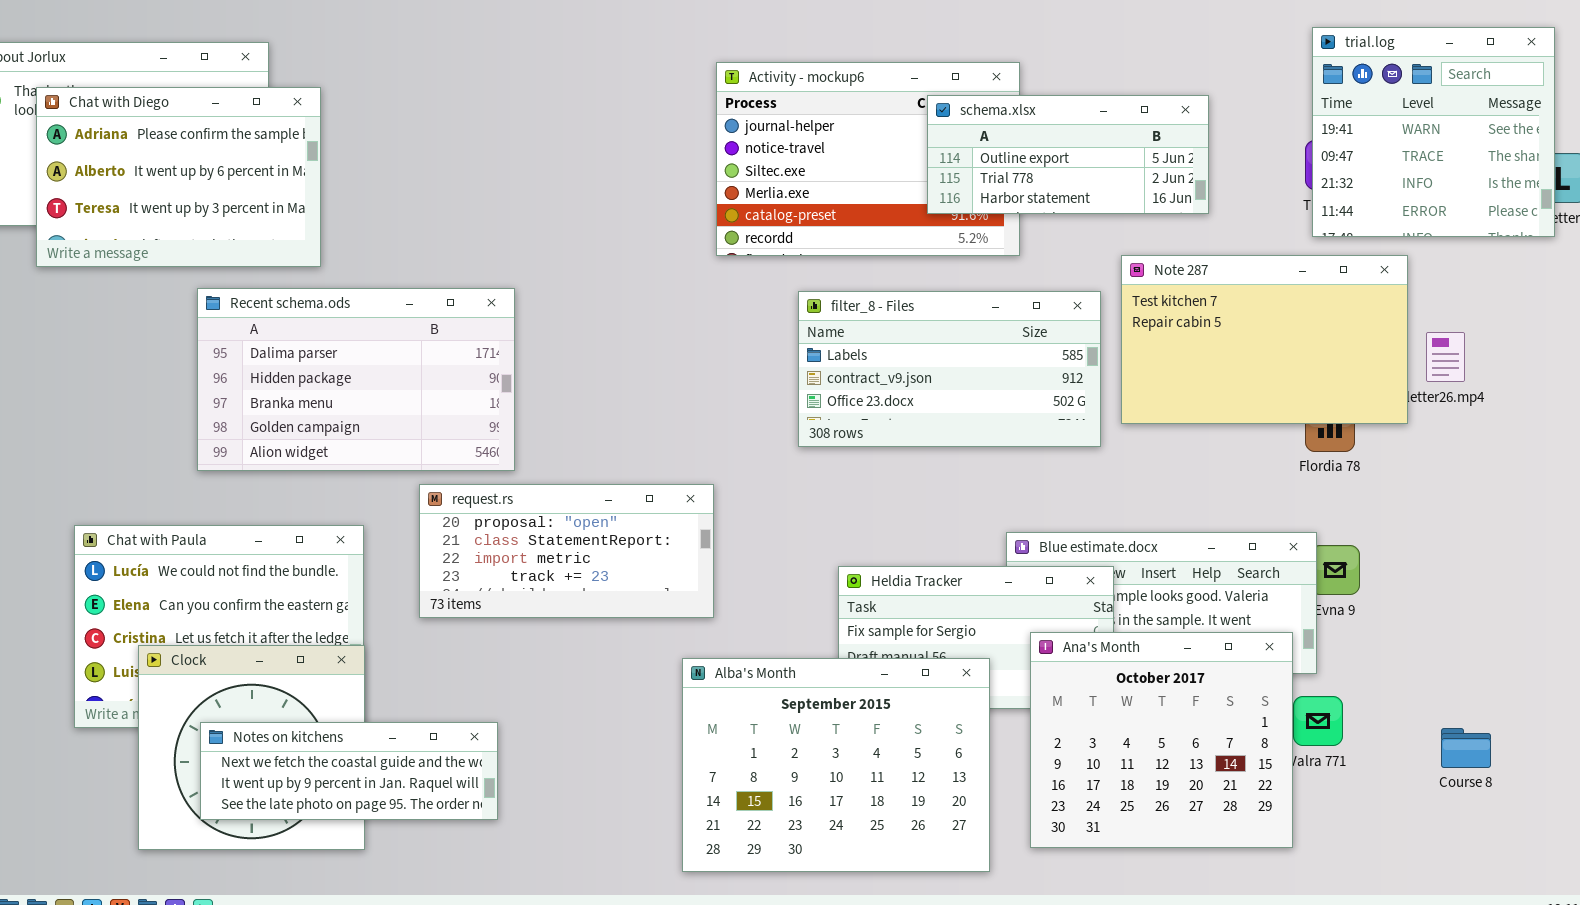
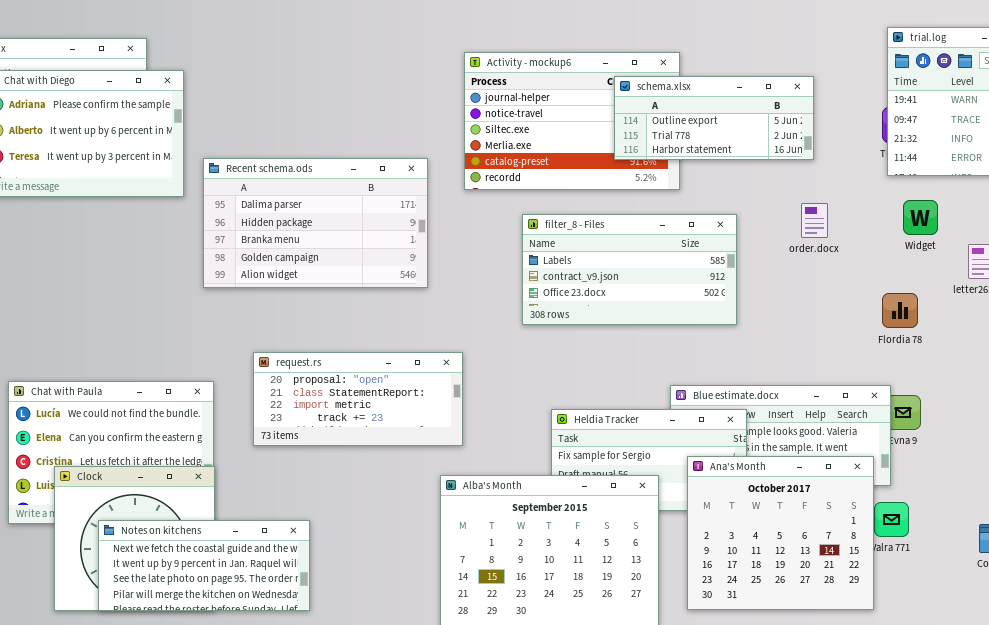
Note 287: [1121,255,1408,424] -> none, closed
Recent schema.ods: [197,288,515,471] -> [203,158,428,288], moved
Notes on kitchens: [200,722,498,820] -> [98,520,310,611], resized

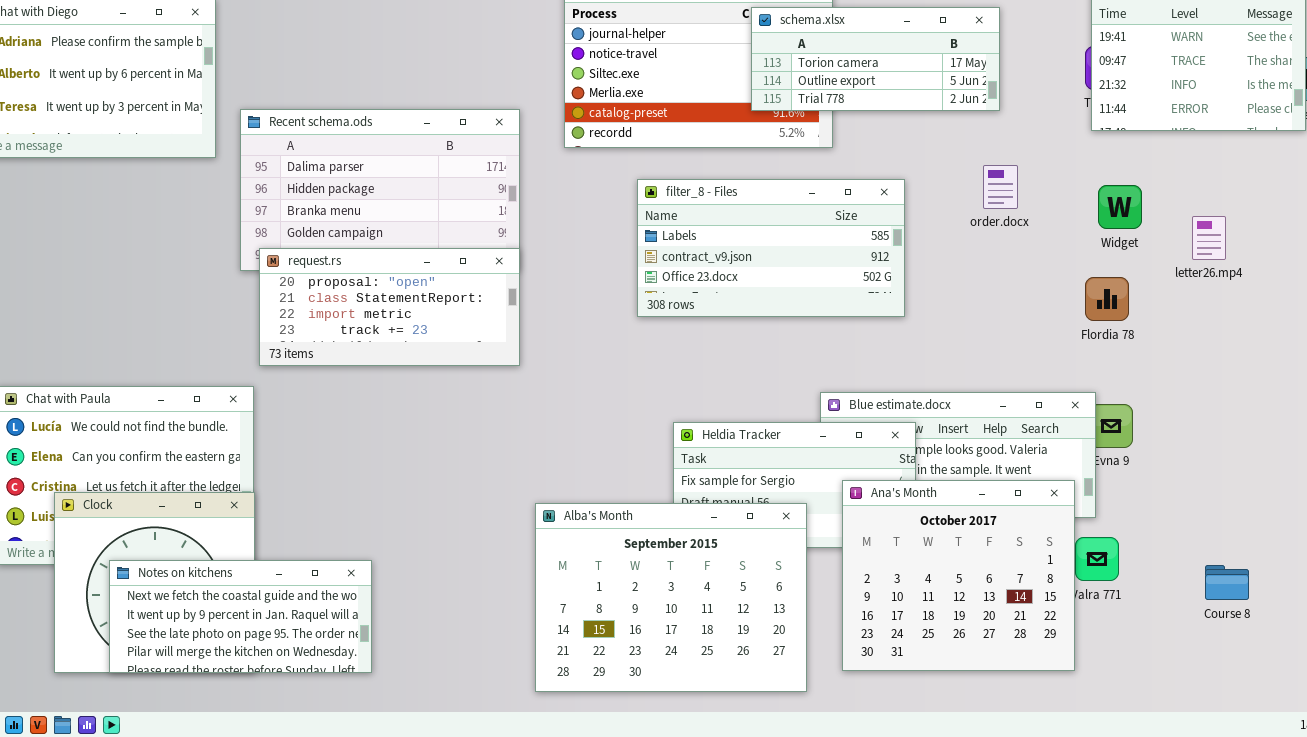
schema.xlsx: [614,76,814,160] -> [751,7,1000,111], scrolled up 1 row
Widget: [903,200,938,235] -> [1098,185,1142,229], moved
request.rs: [253,352,463,446] -> [259,248,520,366], moved

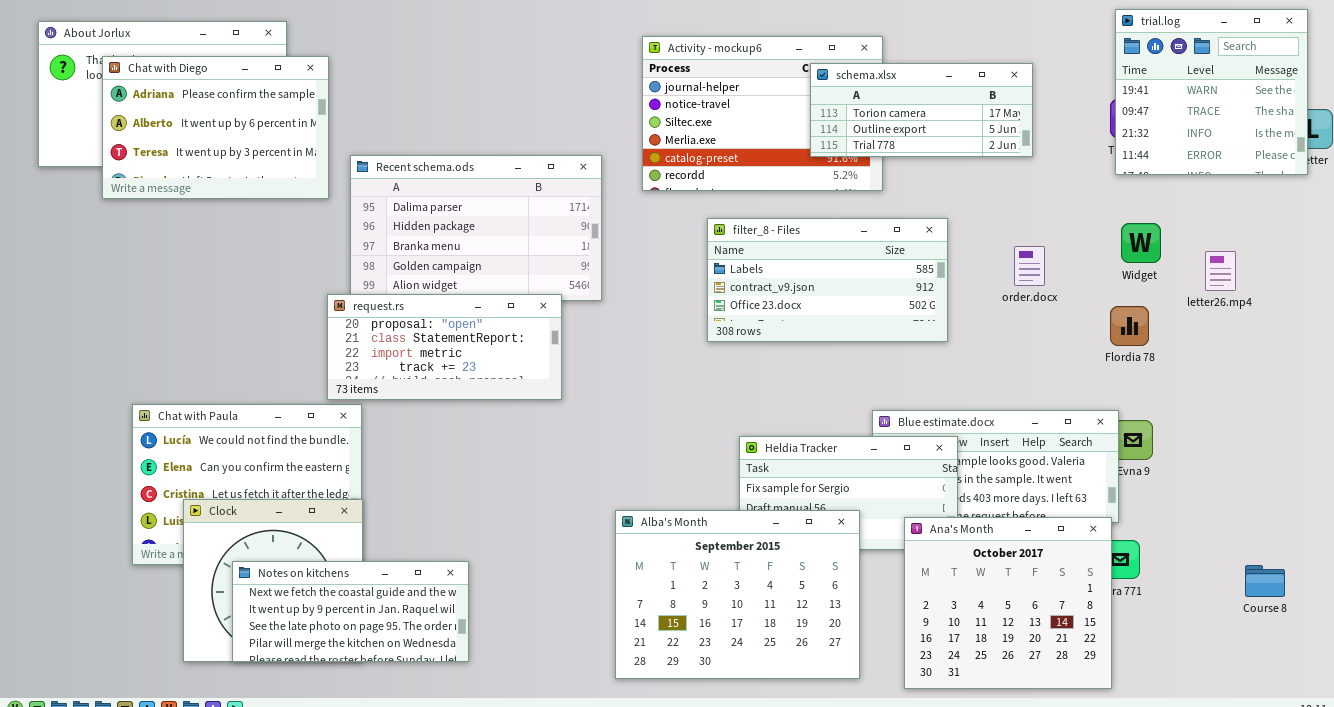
order.docx: [983,165,1018,209] -> [1014,246,1045,286], moved
request.rs: [259,248,520,366] -> [327,294,562,400], moved
Ana's Month: [842,480,1075,671] -> [904,517,1112,689], moved
Course 8: [1205,565,1249,600] -> [1245,565,1285,597], moved

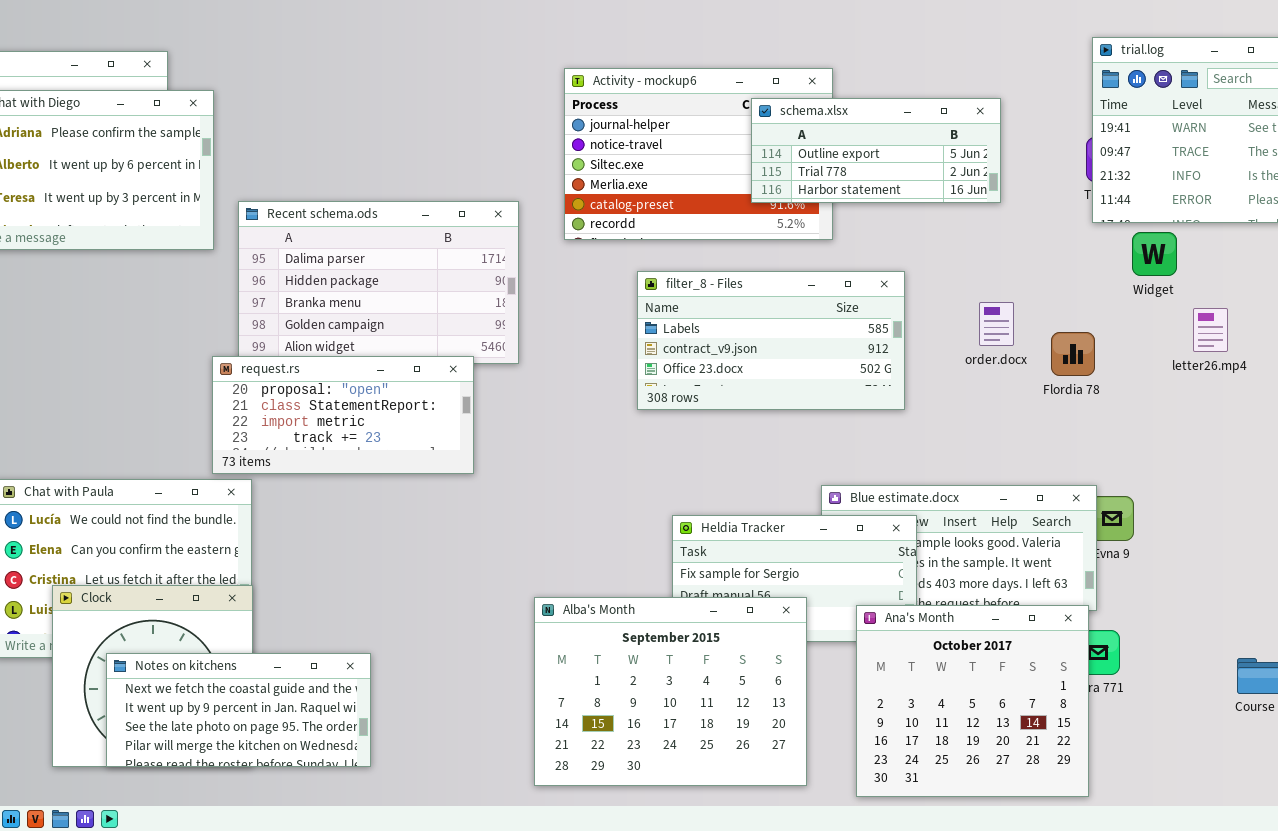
schema.xlsx: [810,63,1033,157] -> [751,98,1001,203], scrolled down 1 row
Widget: [1121,223,1161,263] -> [1132,232,1177,276], moved
Flordia 78: [1110,306,1149,346] -> [1051,332,1095,376], moved

